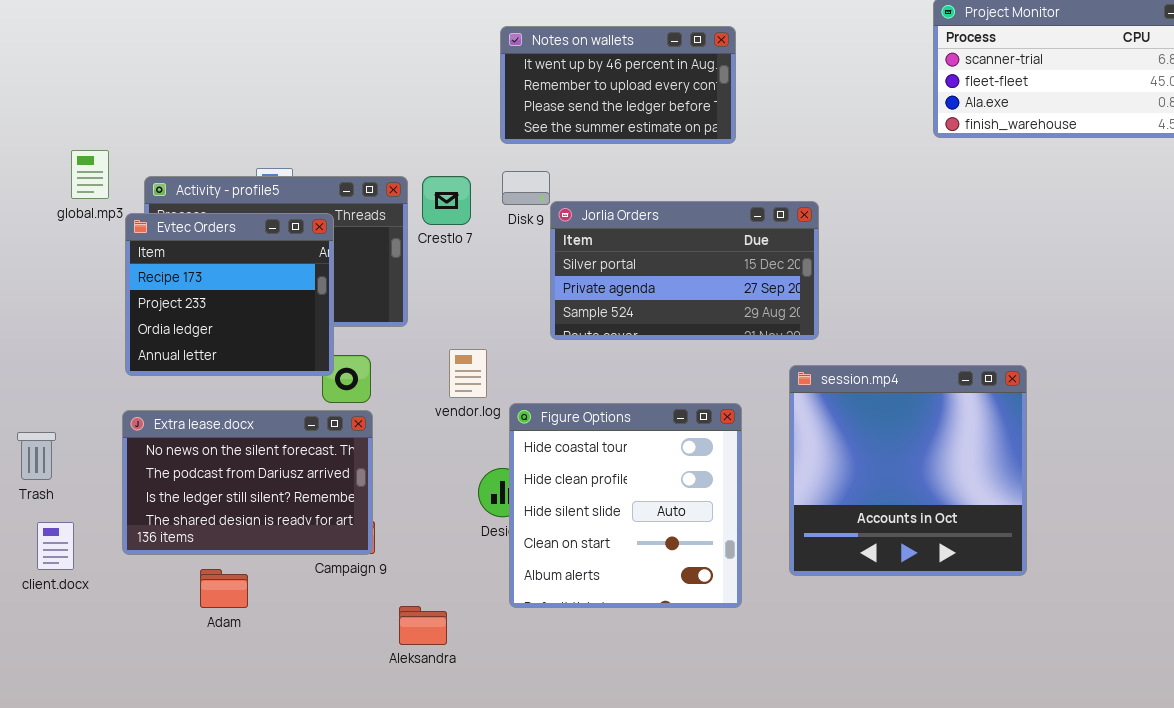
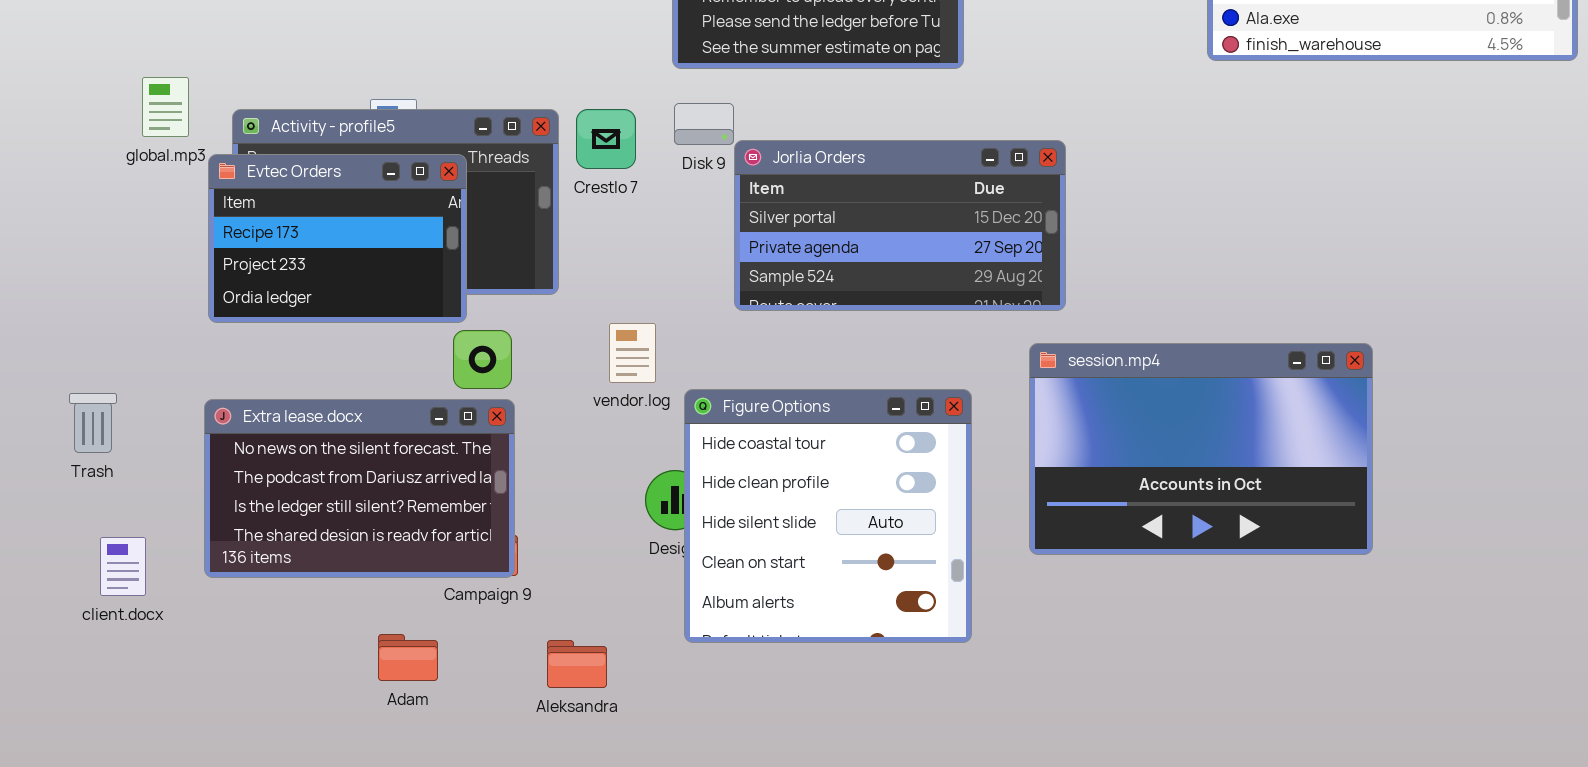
Evtec Orders: [125,213,334,376] -> [208,154,467,323], resized
session.mp4: [789,365,1027,576] -> [1029,343,1373,555], resized
Trash: [17,432,56,480] -> [69,393,117,453], moved
Adam: [200,569,248,608] -> [378,634,438,681], moved

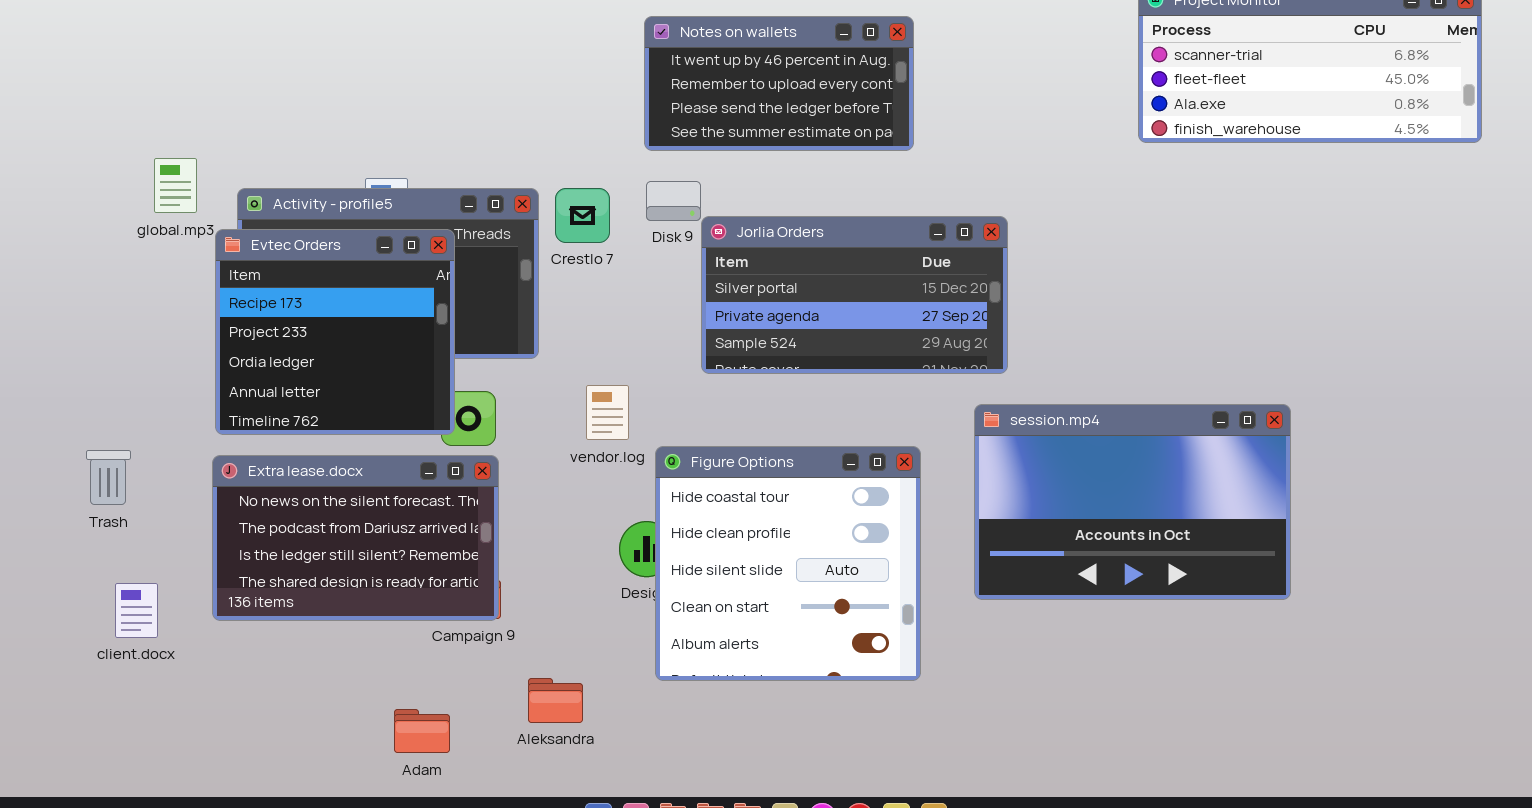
Evtec Orders: [208,154,467,323] -> [215,229,455,435], resized
Adam: [378,634,438,681] -> [394,709,450,753], moved

